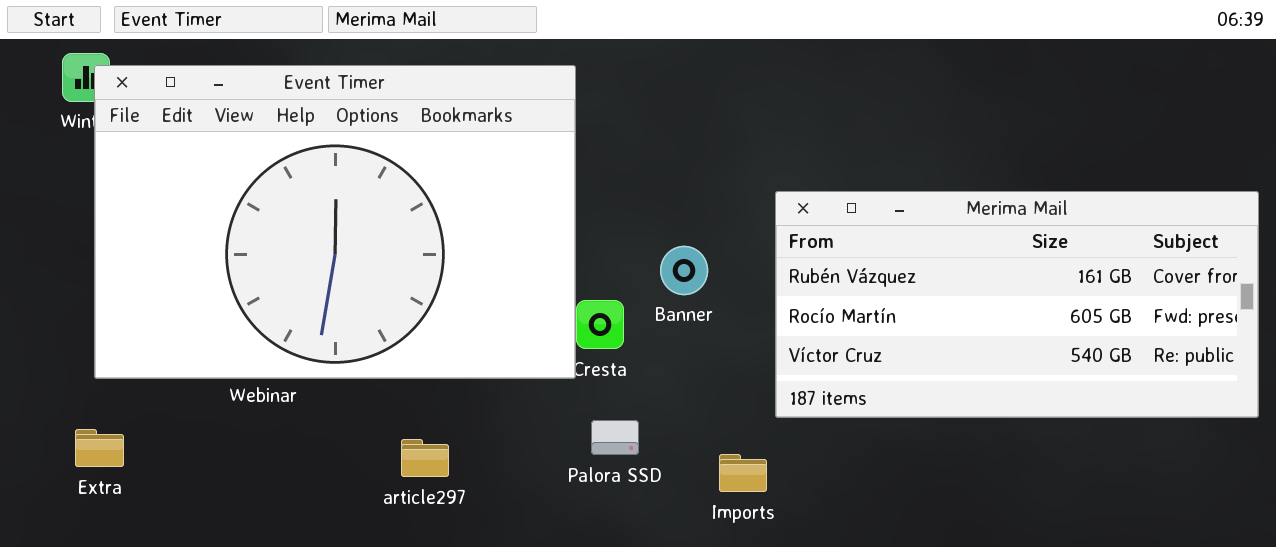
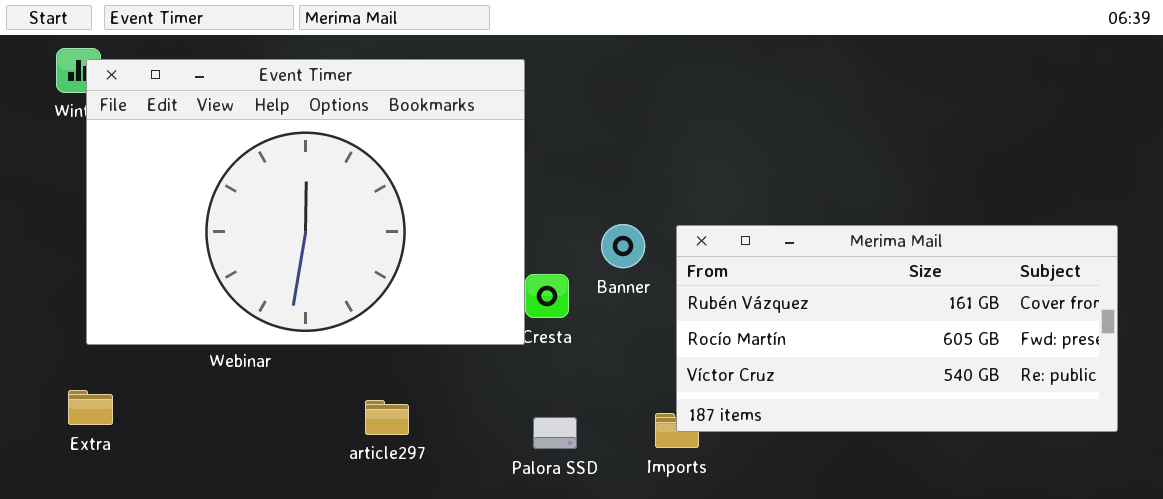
Merima Mail: [775,191,1259,418] -> [676,225,1118,432], moved
Palora SSD: [591,420,639,455] -> [533,417,577,449], moved

